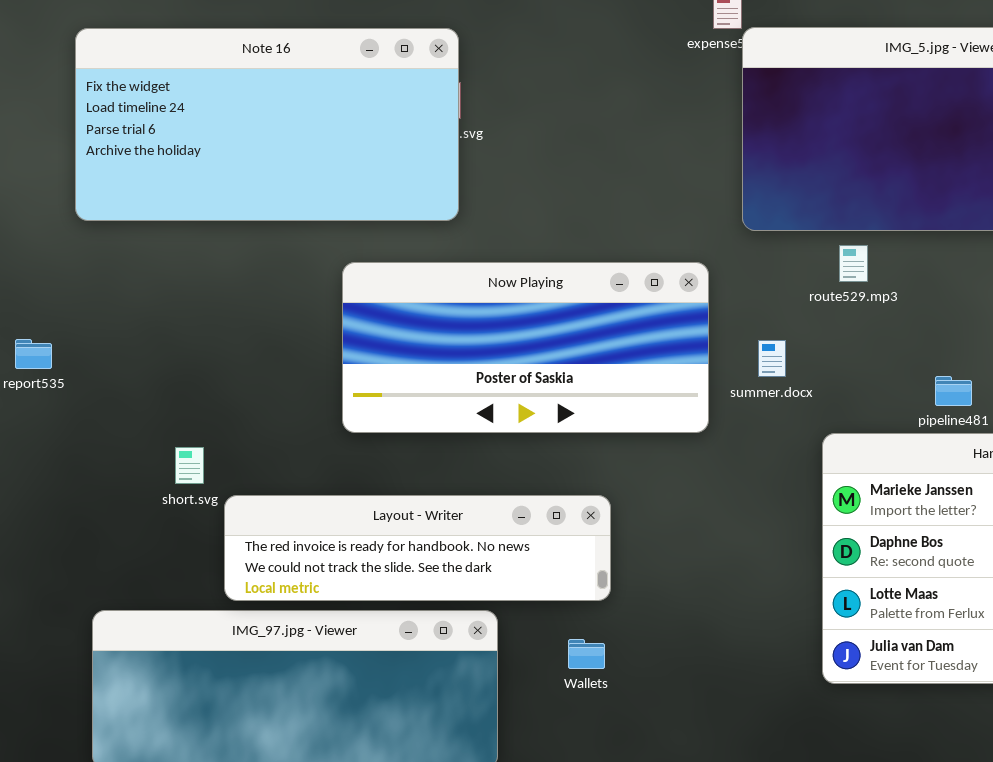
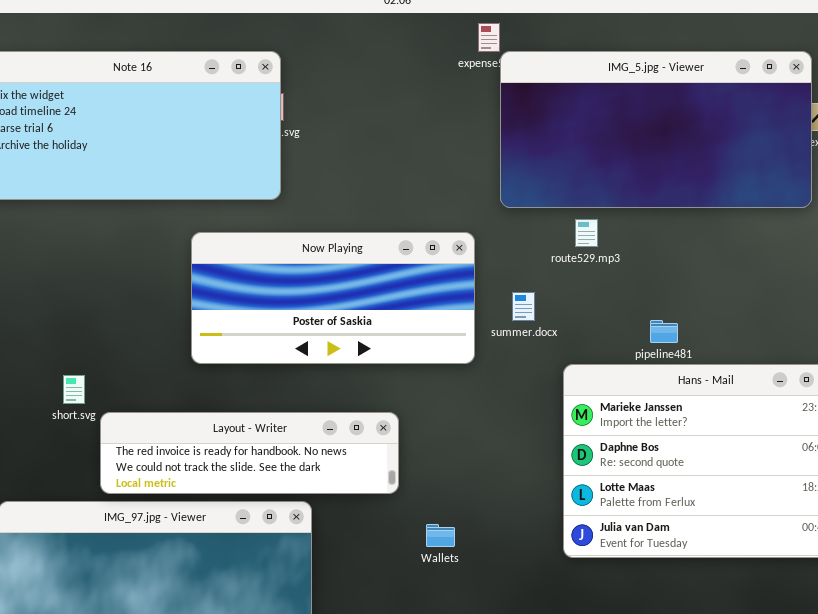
Wallets: [568,639,605,669] -> [426,524,455,547], moved

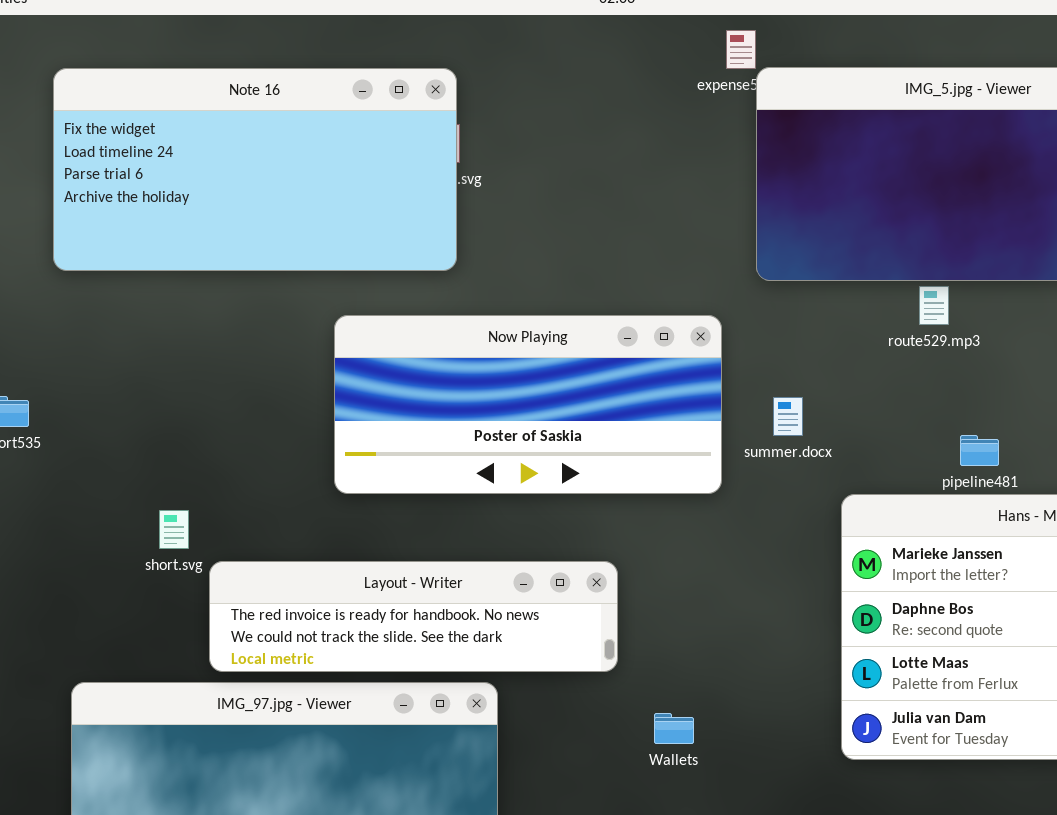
route529.mp3: [575,219,598,247] -> [919,286,949,325], moved

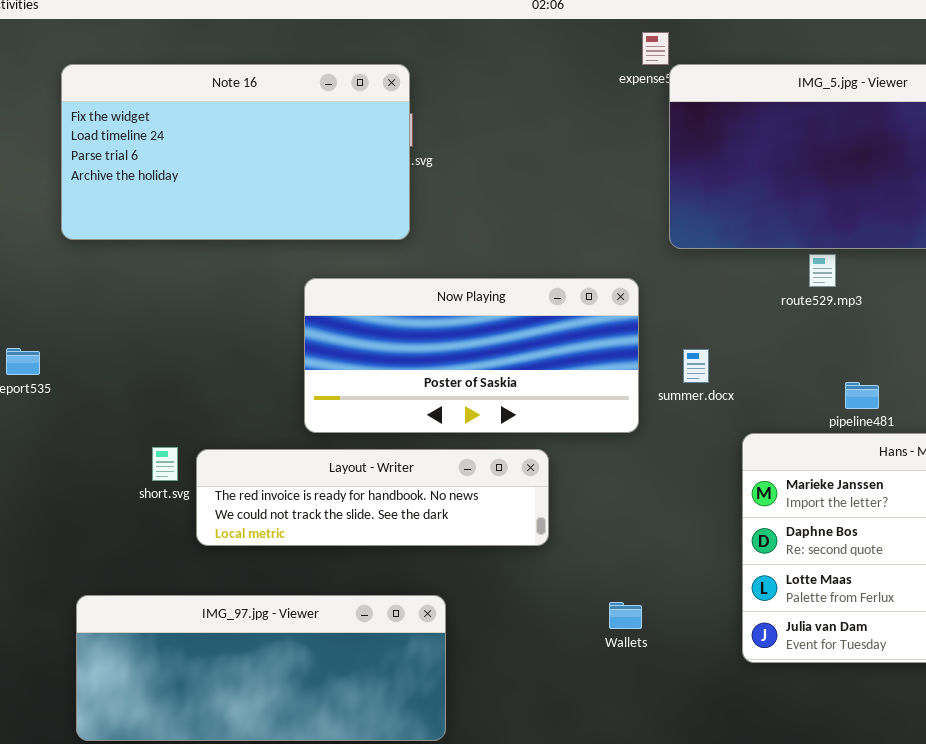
Layout - Writer: [209,561,618,672] -> [196,449,549,546], moved
Wallets: [654,713,694,744] -> [609,602,642,629], moved

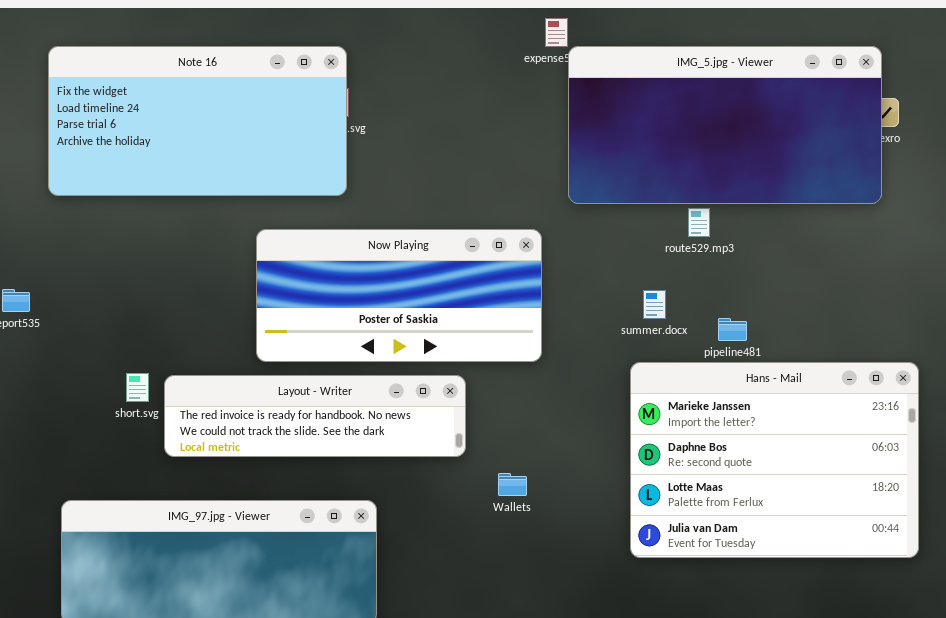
summer.docx: [683,349,709,383] -> [643,290,666,319], moved
Wallets: [609,602,642,629] -> [498,473,527,496], moved

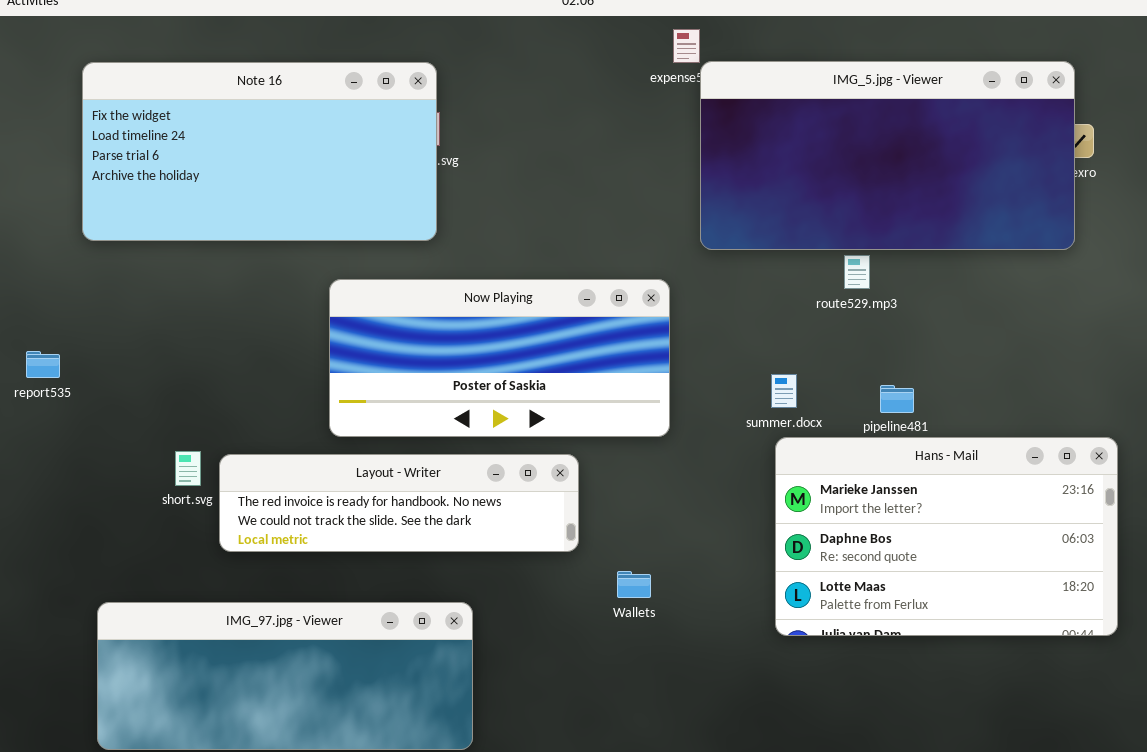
summer.docx: [643,290,666,319] -> [771,374,797,408], moved
Hans - Mail: [630,362,919,558] -> [775,437,1118,636], resized

